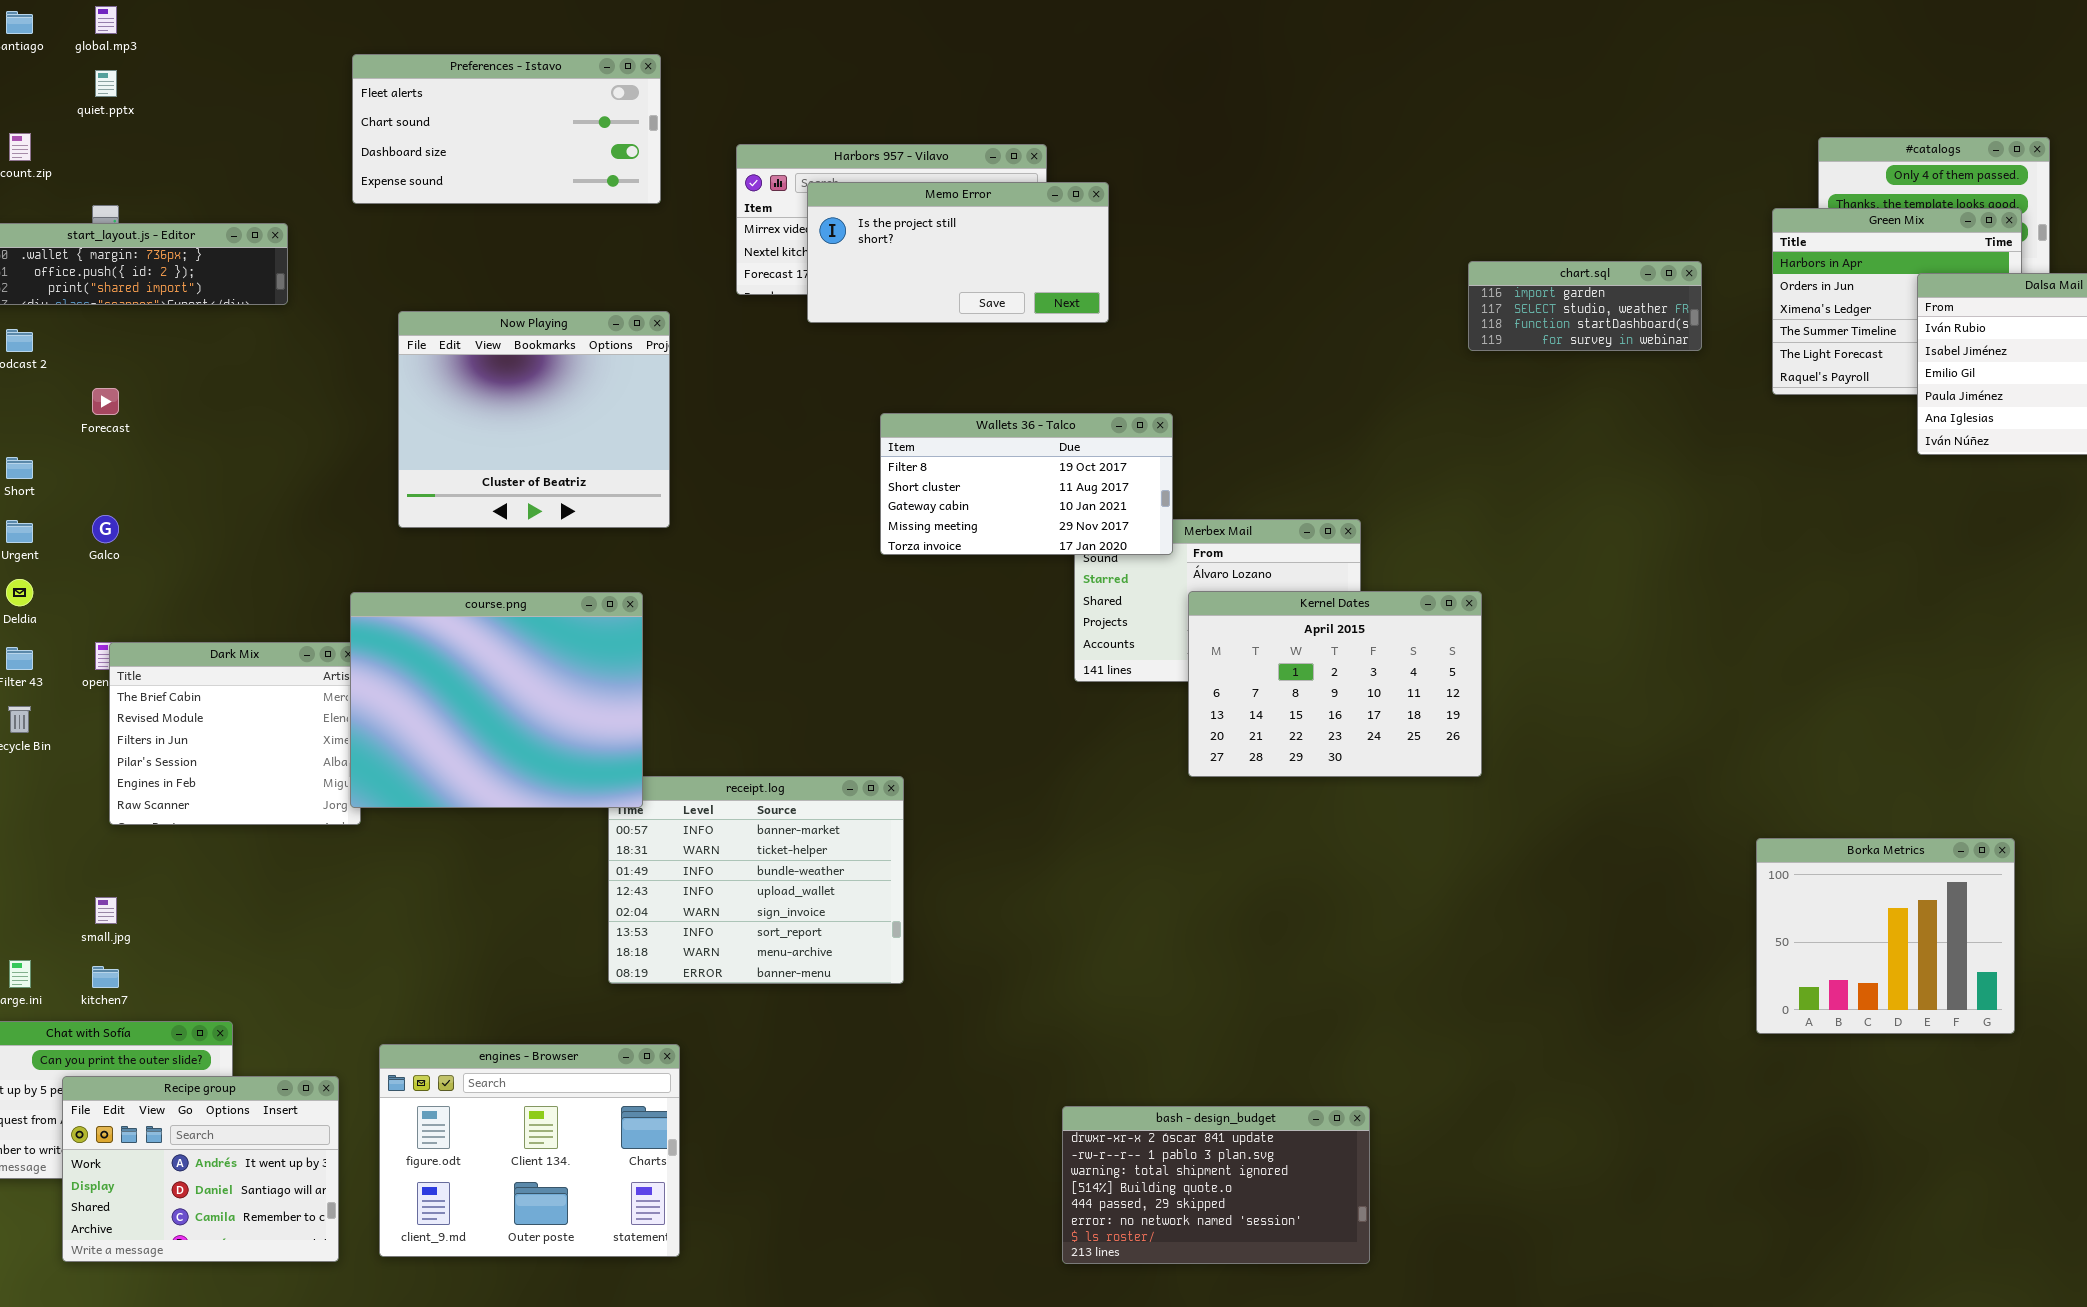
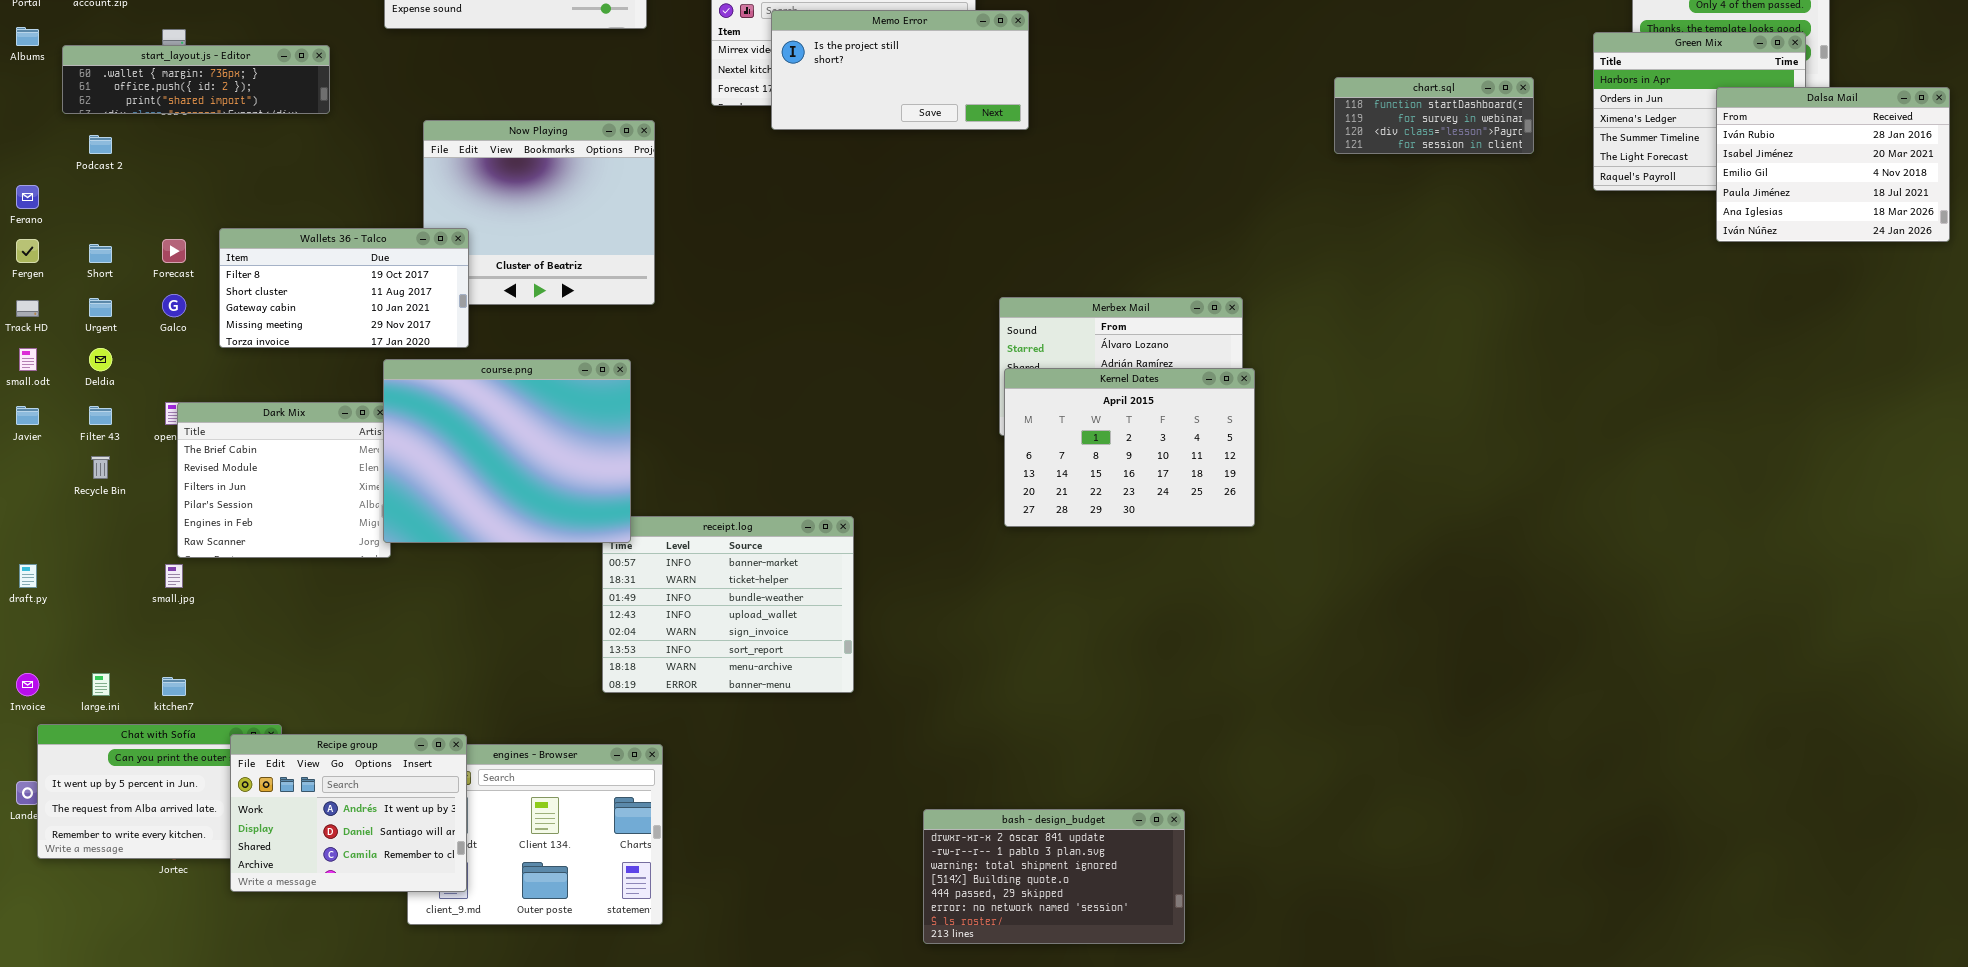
chart.sql: [1468,261,1702,351] -> [1334,77,1534,154], scrolled down 2 rows
Forecast: [92,388,119,415] -> [162,239,186,263], moved
Wallets 36 - Talco: [880,413,1173,555] -> [219,228,469,348], moved
Kernel Dates: [1188,591,1482,777] -> [1004,368,1255,527], moved
Borka Metrics: [1756,838,2015,1034] -> none, closed
small.jpg: [95,897,117,924] -> [165,564,183,588], moved
Recipe group: [62,1076,339,1262] -> [230,734,467,892], moved
bash - design_budget: [1062,1106,1370,1264] -> [923,809,1185,944], moved

